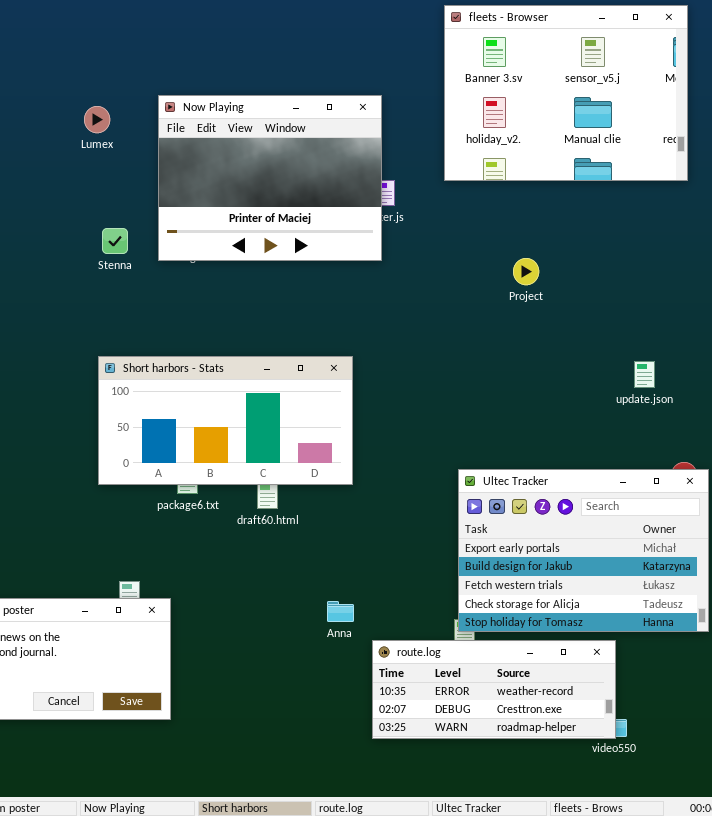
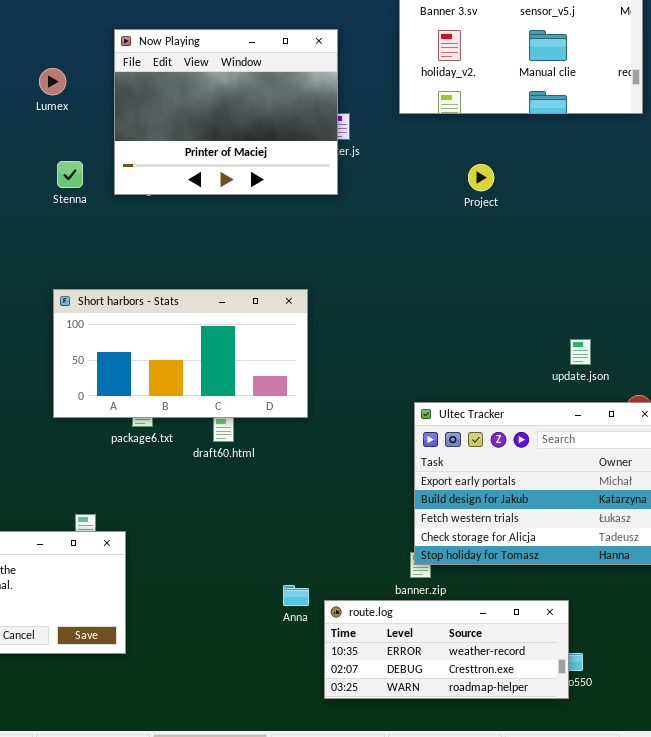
Lumex: [84,106,110,133] -> [39,68,66,95], moved
Project: [513,258,539,285] -> [468,164,494,191], moved
update.json: [634,361,655,388] -> [570,339,591,365], moved
Anna: [327,601,354,622] -> [283,585,309,606], moved
route.log: [372,640,616,739] -> [324,600,569,699], moved

